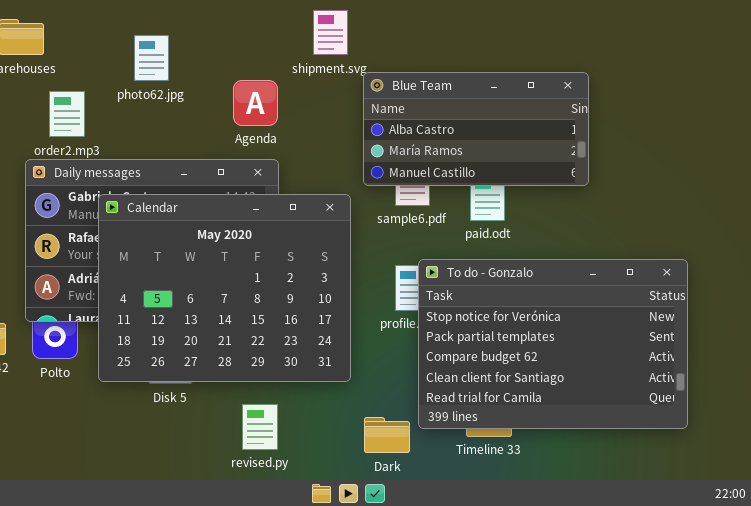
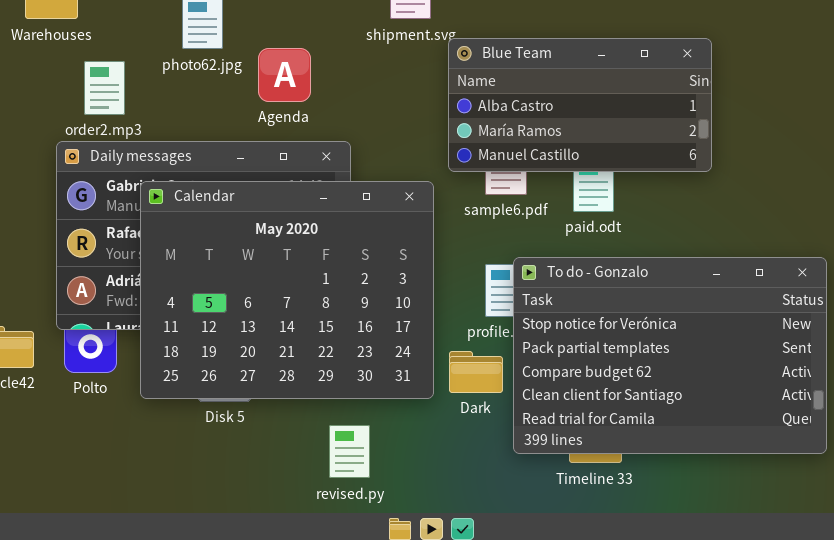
Agenda: [233,80,278,126] -> [258,48,311,102], moved
revised.py: [242,404,278,450] -> [329,425,370,478], moved
Dark: [364,417,410,453] -> [449,351,503,393], moved

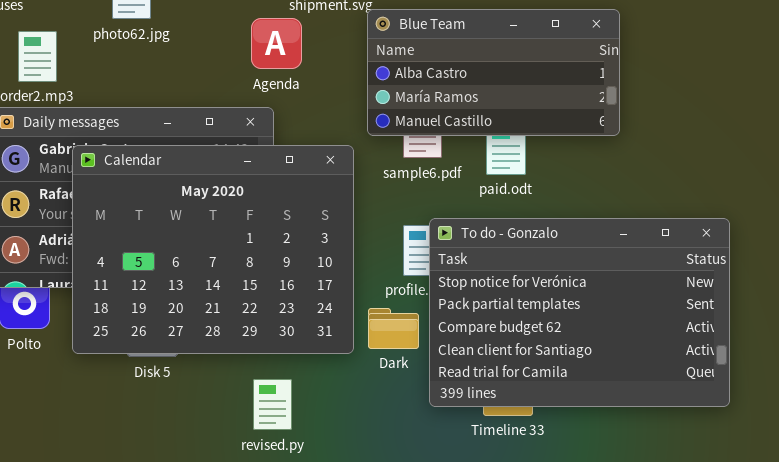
Agenda: [258,48,311,102] -> [251,18,302,69], moved

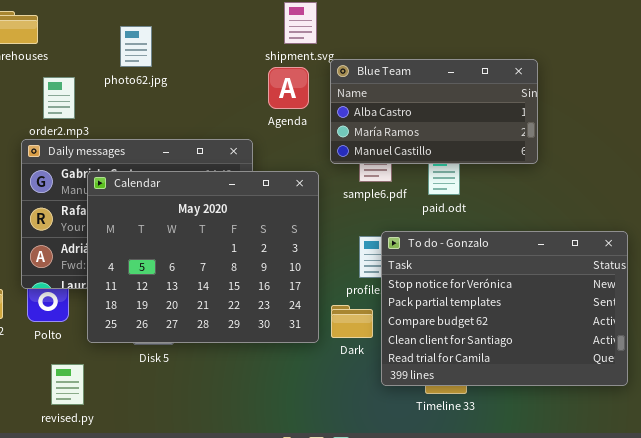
Agenda: [251,18,302,69] -> [268,67,309,109], moved
revised.py: [253,379,292,430] -> [51,364,84,405], moved

